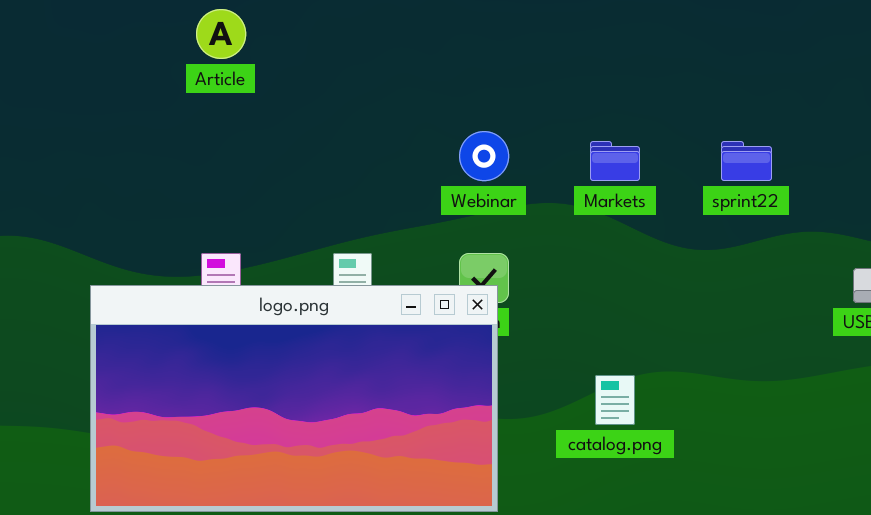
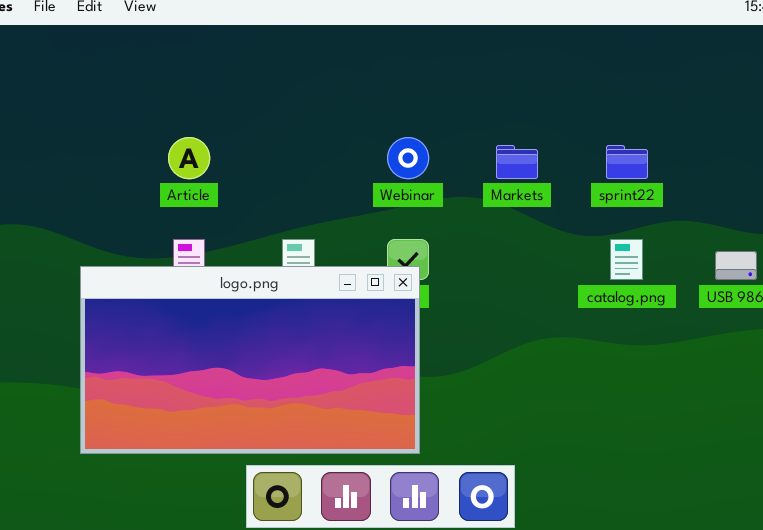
Article: [196,9,246,59] -> [168,137,210,179], moved
catalog.png: [595,375,635,425] -> [610,239,643,280], moved

